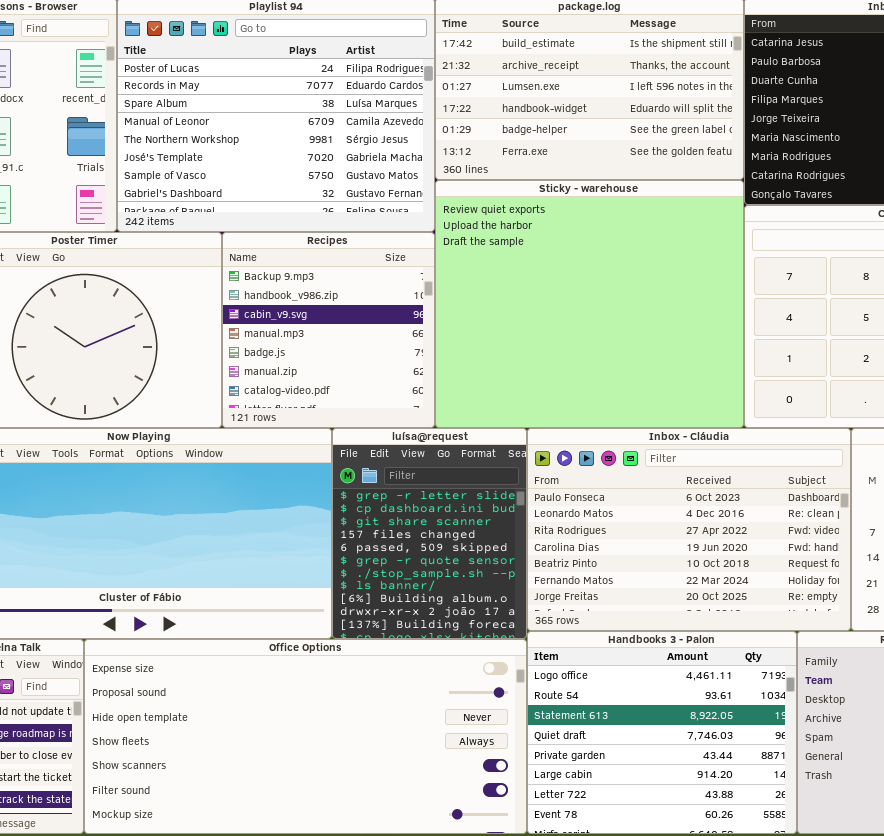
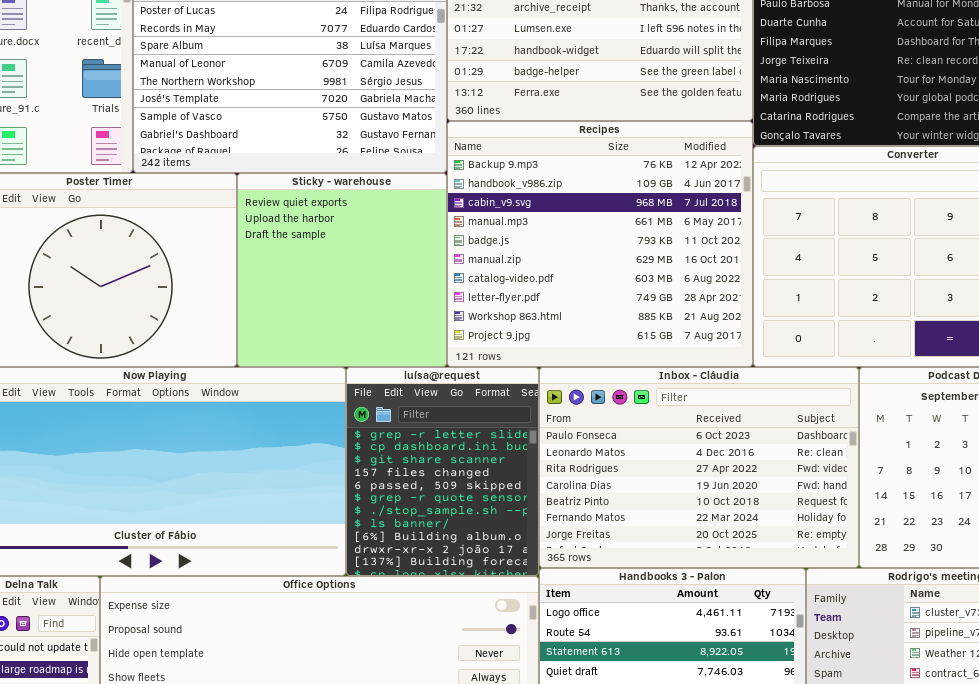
Sticky - warehouse: [435,180,744,428] -> [237,173,447,367], moved, resized
Recipes: [222,232,435,428] -> [447,121,753,367], moved, resized

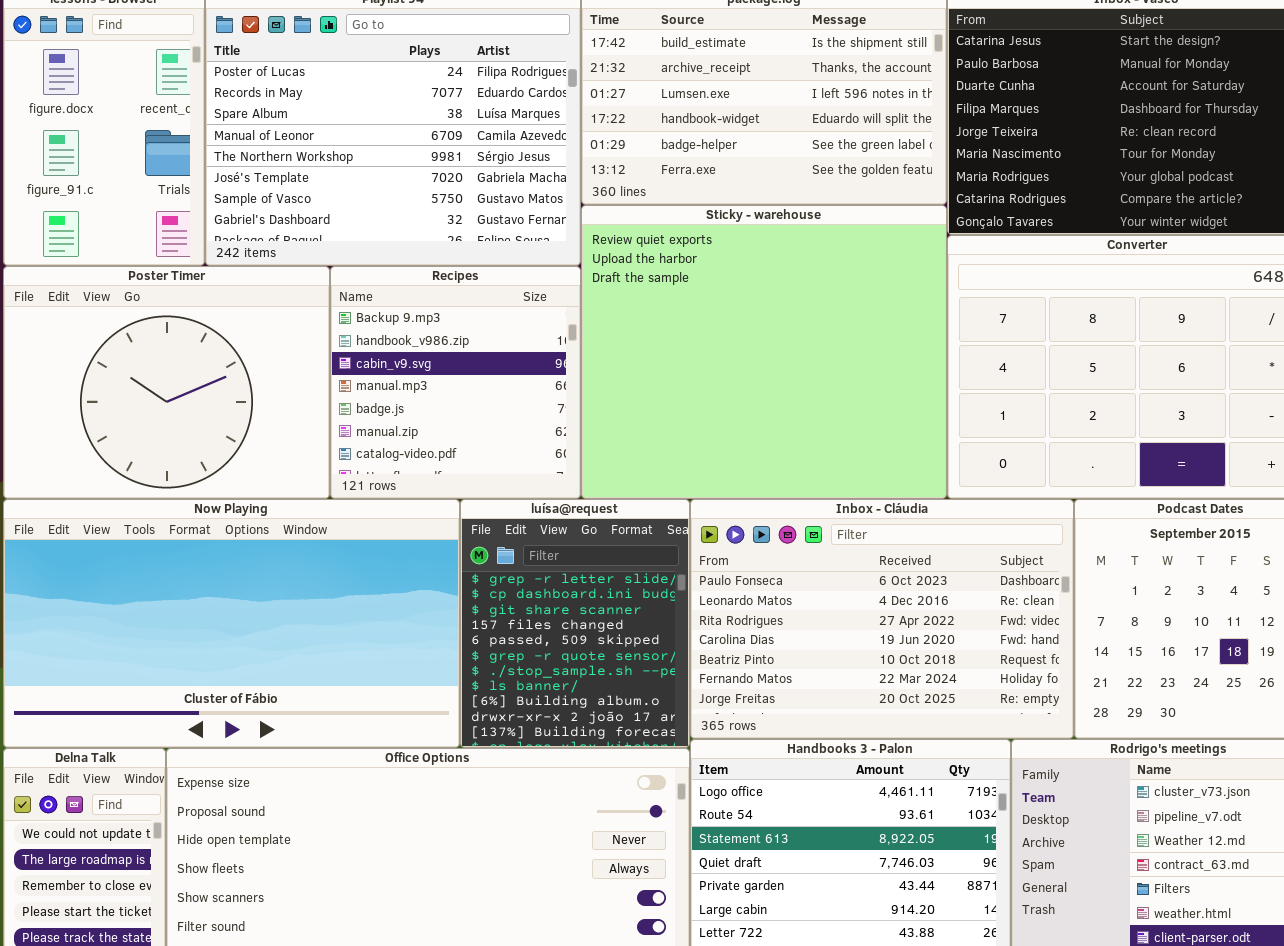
Recipes: [447,121,753,367] -> [330,266,581,499], moved, resized
Sticky - warehouse: [237,173,447,367] -> [581,205,947,499], moved, resized

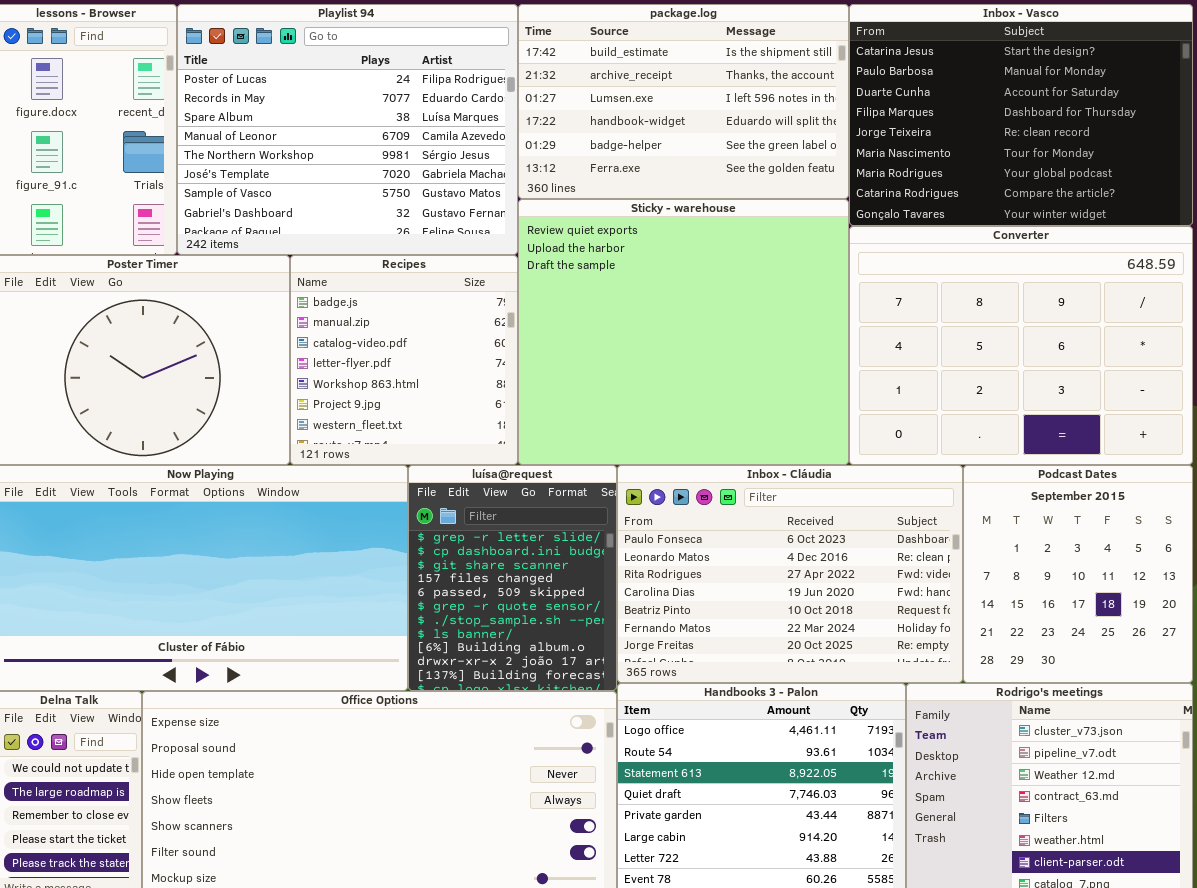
Recipes: [330,266,581,499] -> [290,255,518,465], scrolled down 4 rows

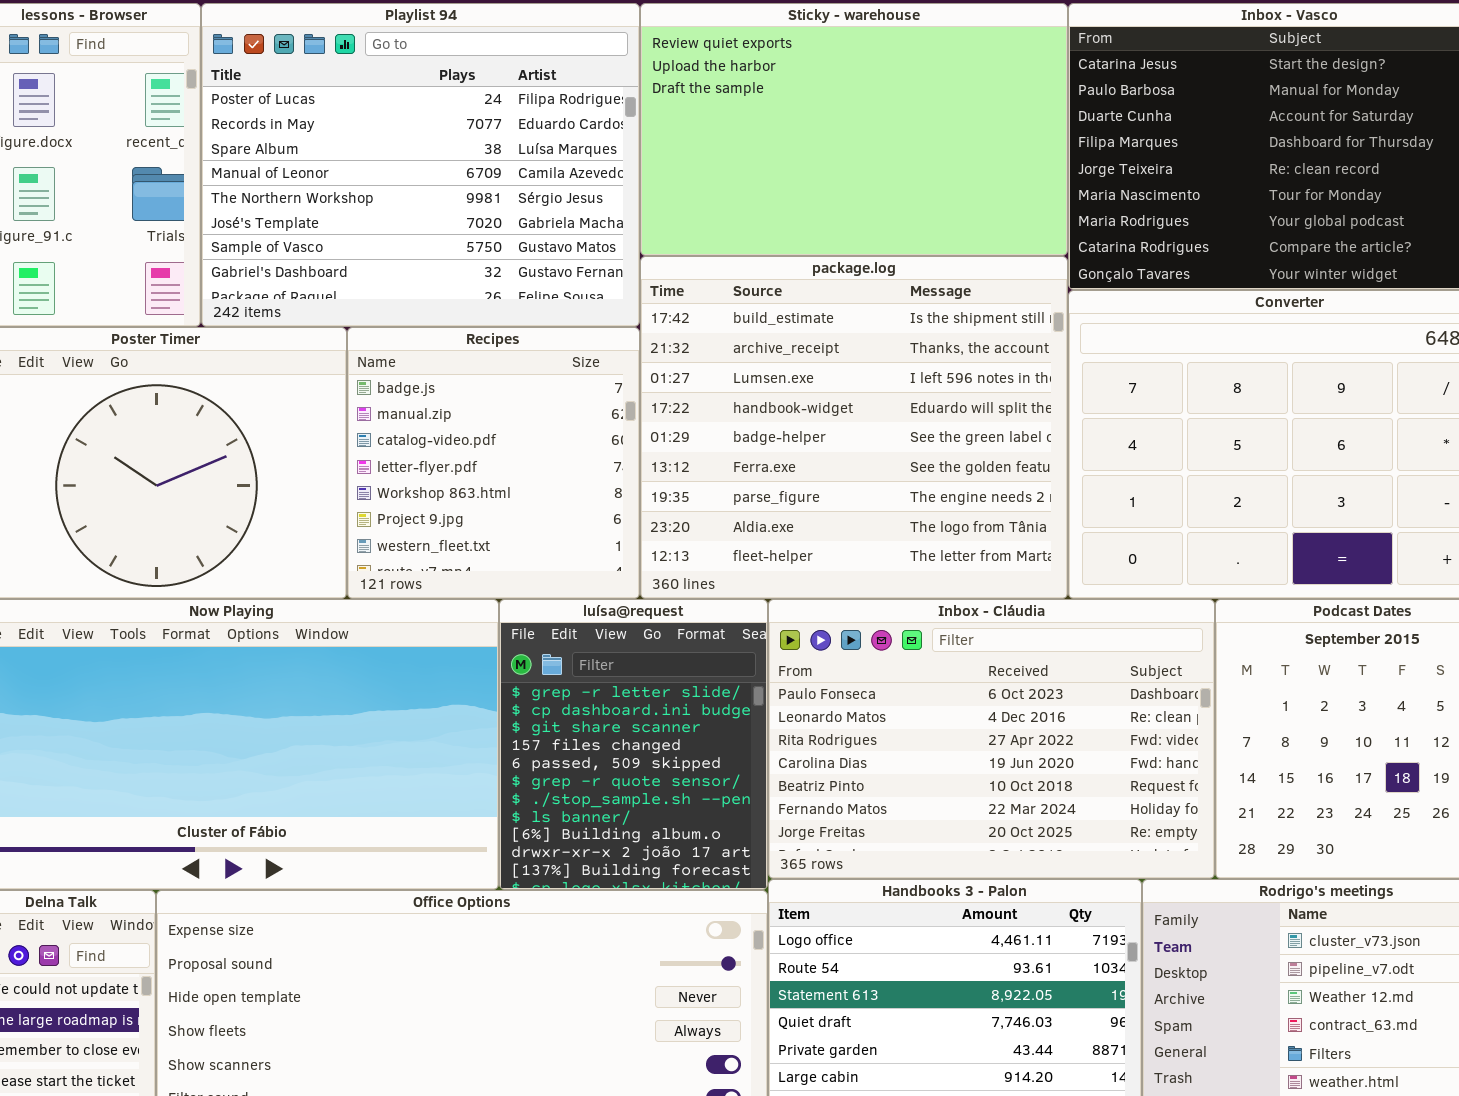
package.log: [518,4,849,199] -> [640,256,1068,599], moved, resized
Sticky - warehouse: [518,199,849,465] -> [640,3,1068,256], moved, resized

